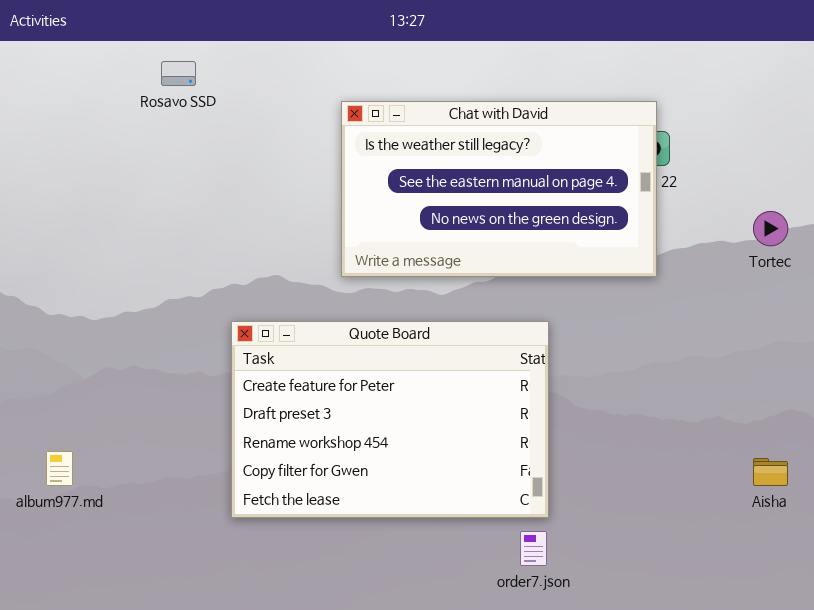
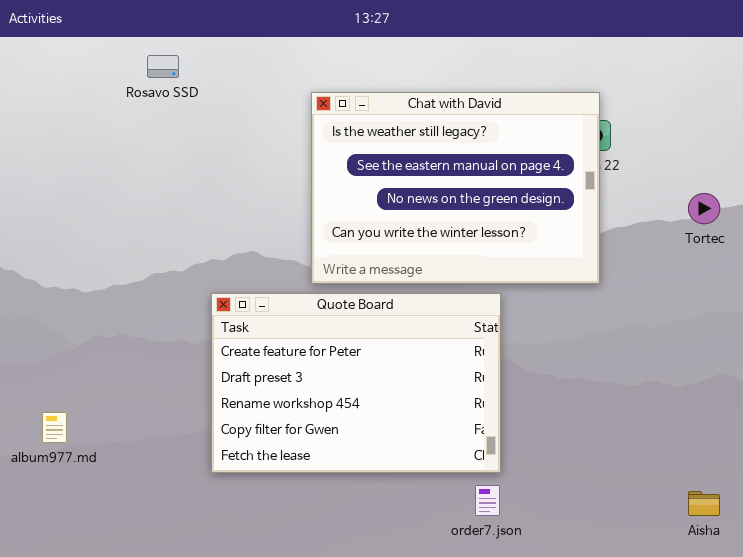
Chat with David: [341,101,657,277] -> [311,92,600,284], resized
Aisha: [753,458,788,486] -> [688,491,720,516], moved

